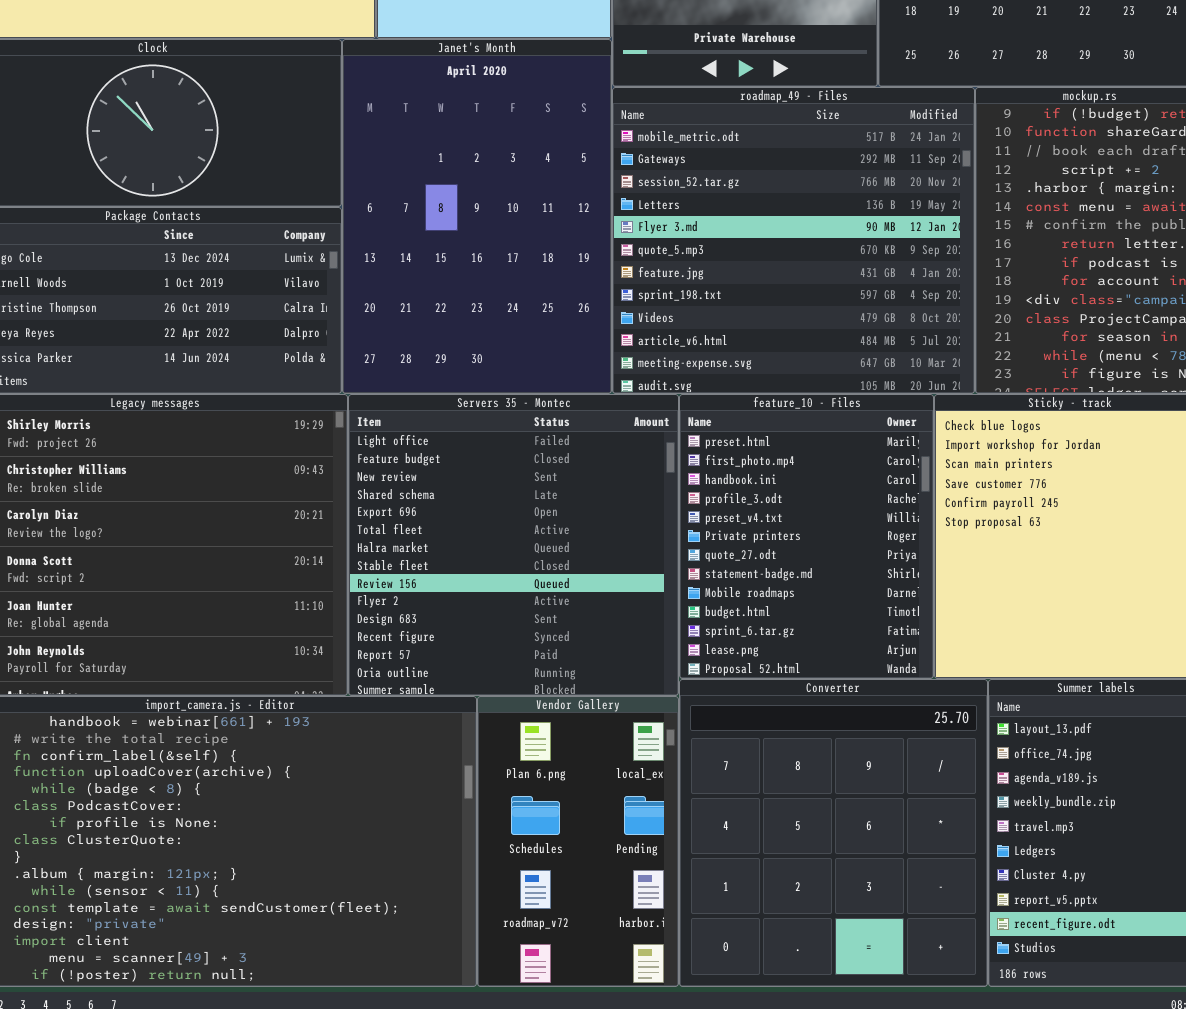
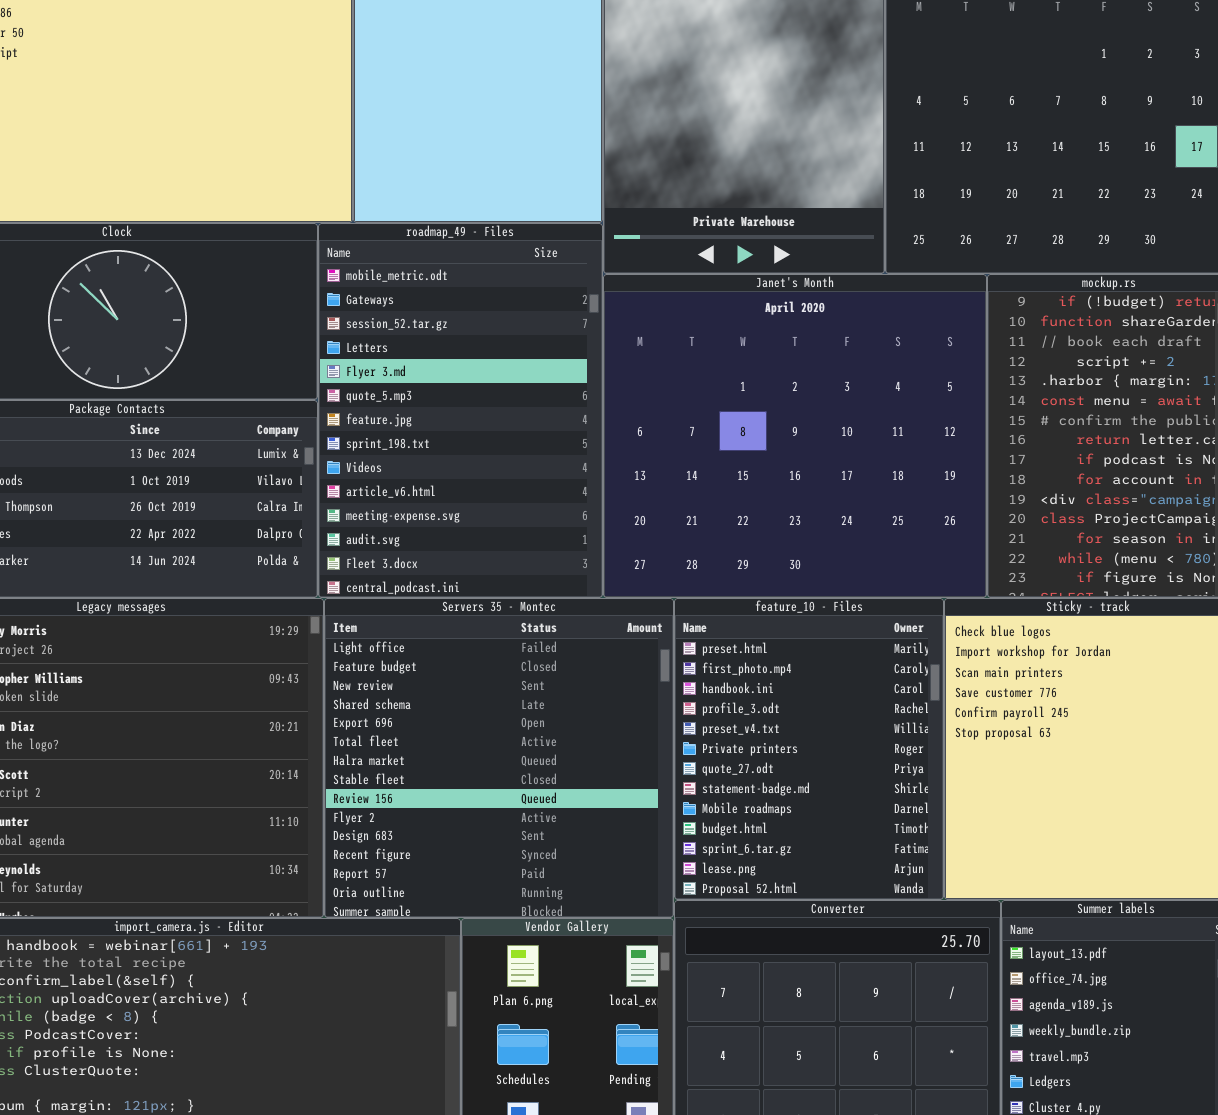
Janet's Month: [342,39,612,394] -> [603,274,987,598], moved, resized
roadmap_49 - Files: [612,87,975,394] -> [318,223,603,598], moved, resized

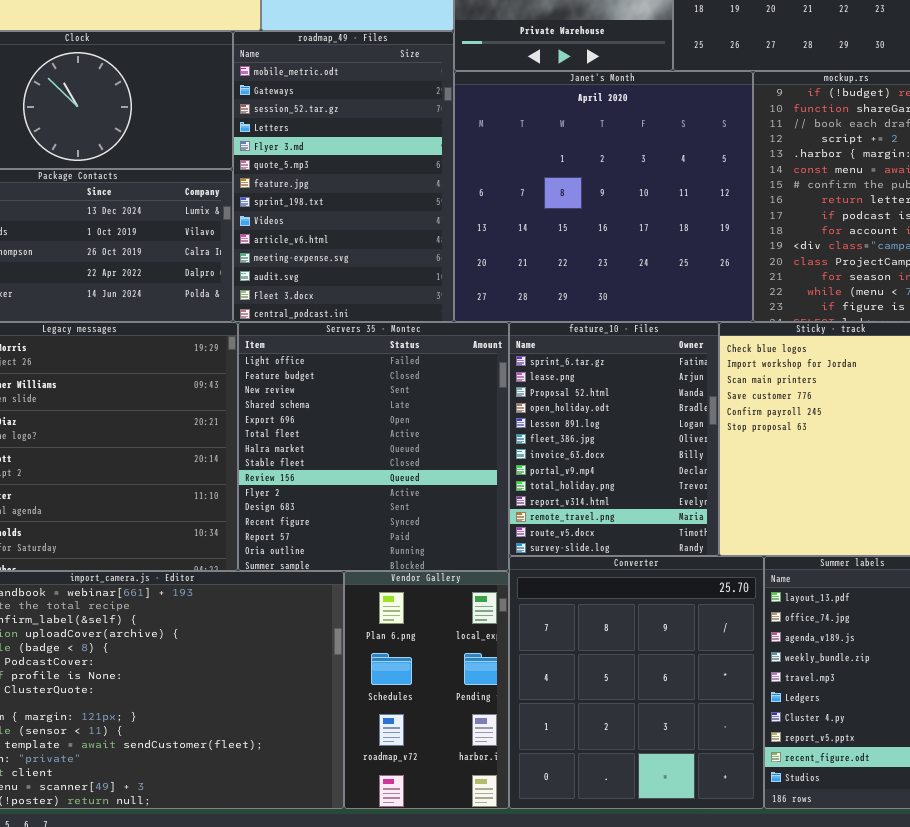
feature_10 - Files: [674,598,944,900] -> [509,322,719,556], scrolled down 10 rows

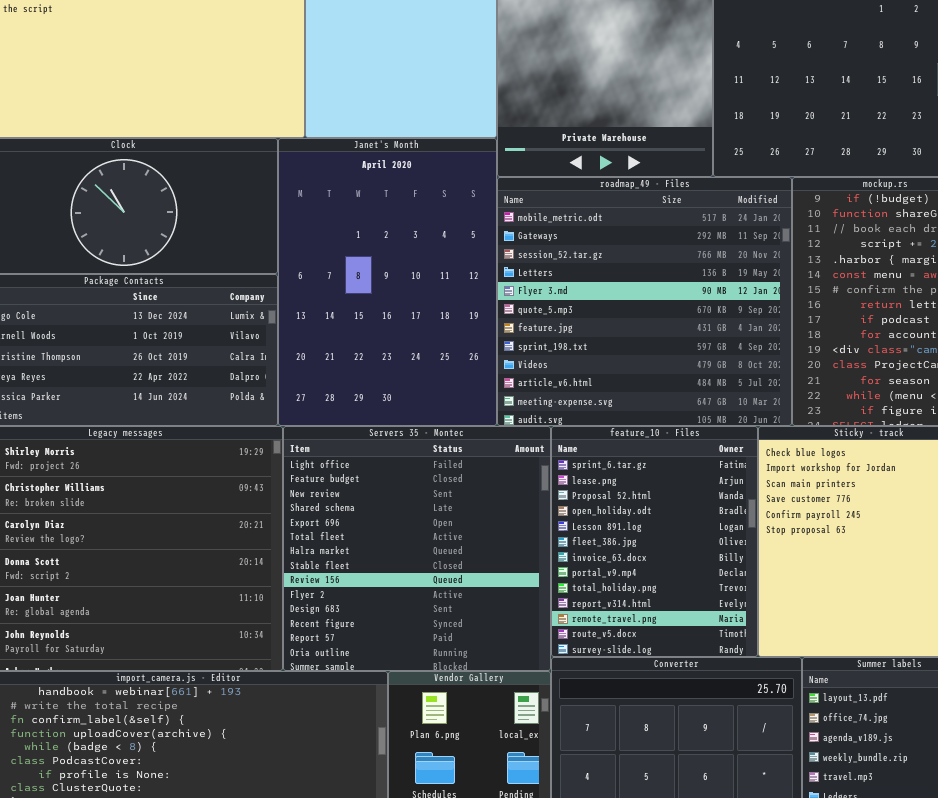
roadmap_49 - Files: [233,31,454,322] -> [497,177,792,426], moved, resized
Janet's Month: [454,71,753,322] -> [278,138,497,426], moved, resized

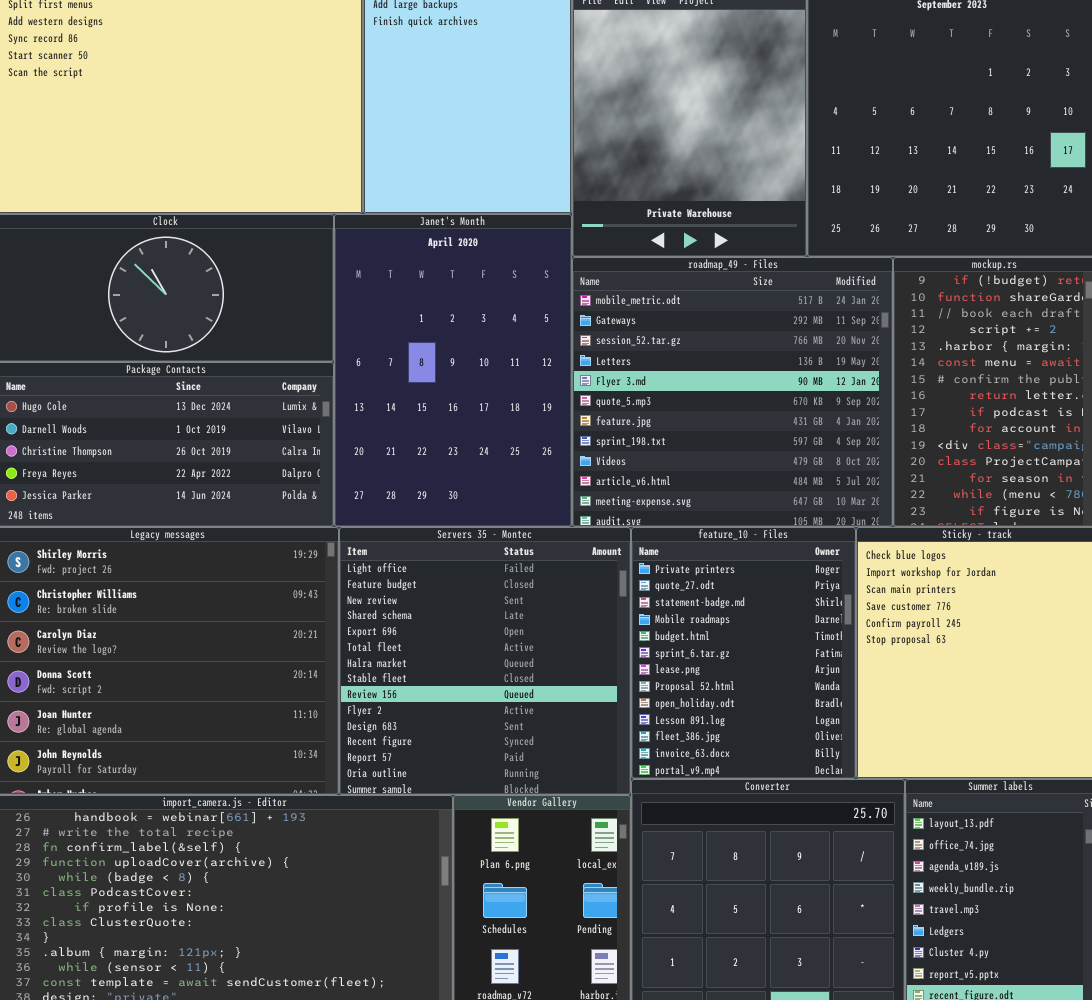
feature_10 - Files: [551,426,758,657] -> [631,527,856,779], scrolled up 5 rows

